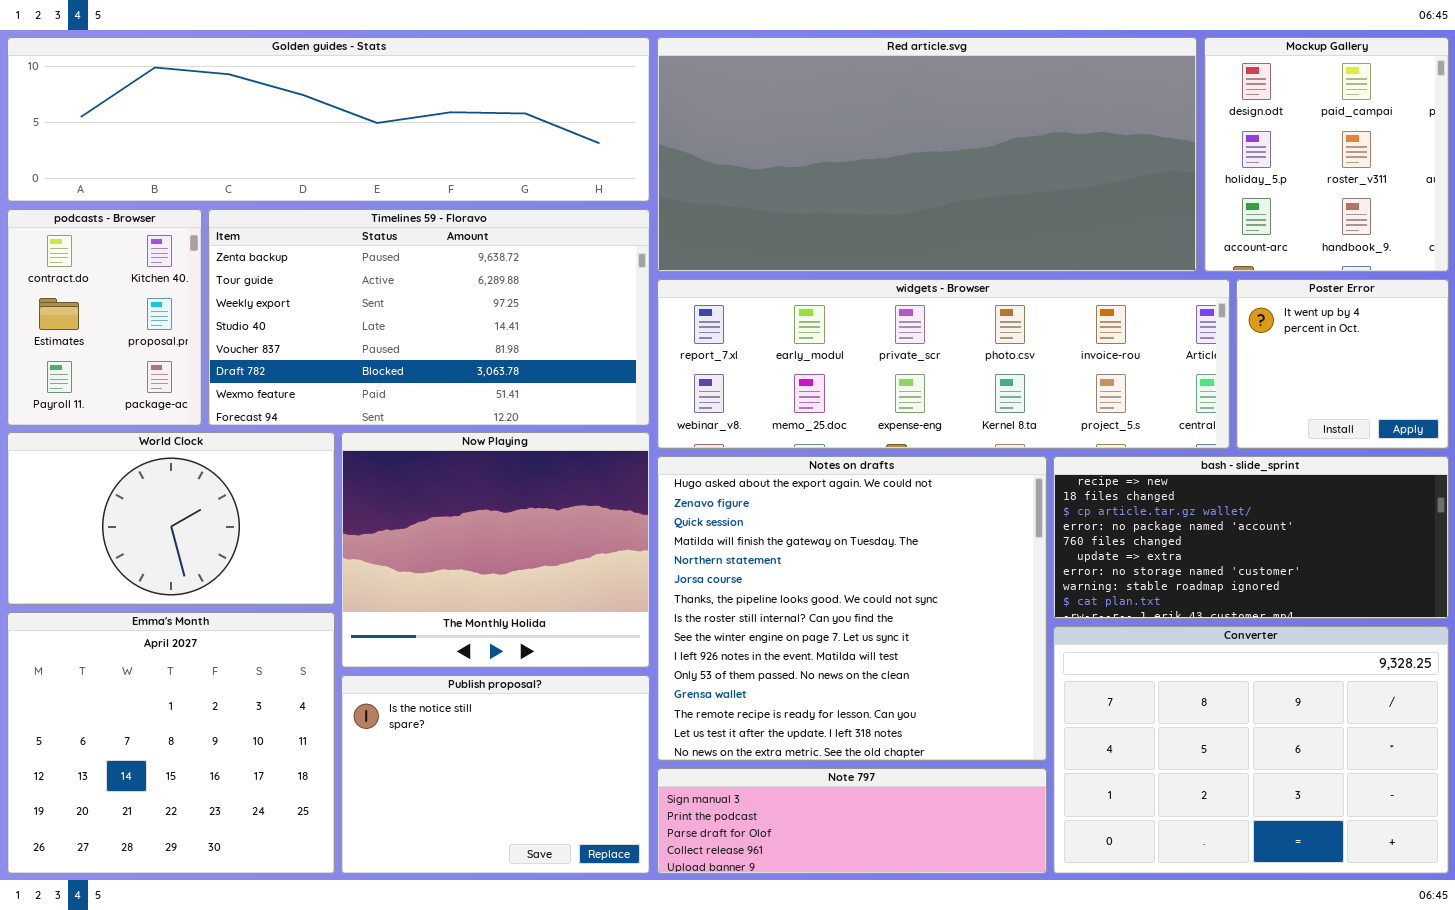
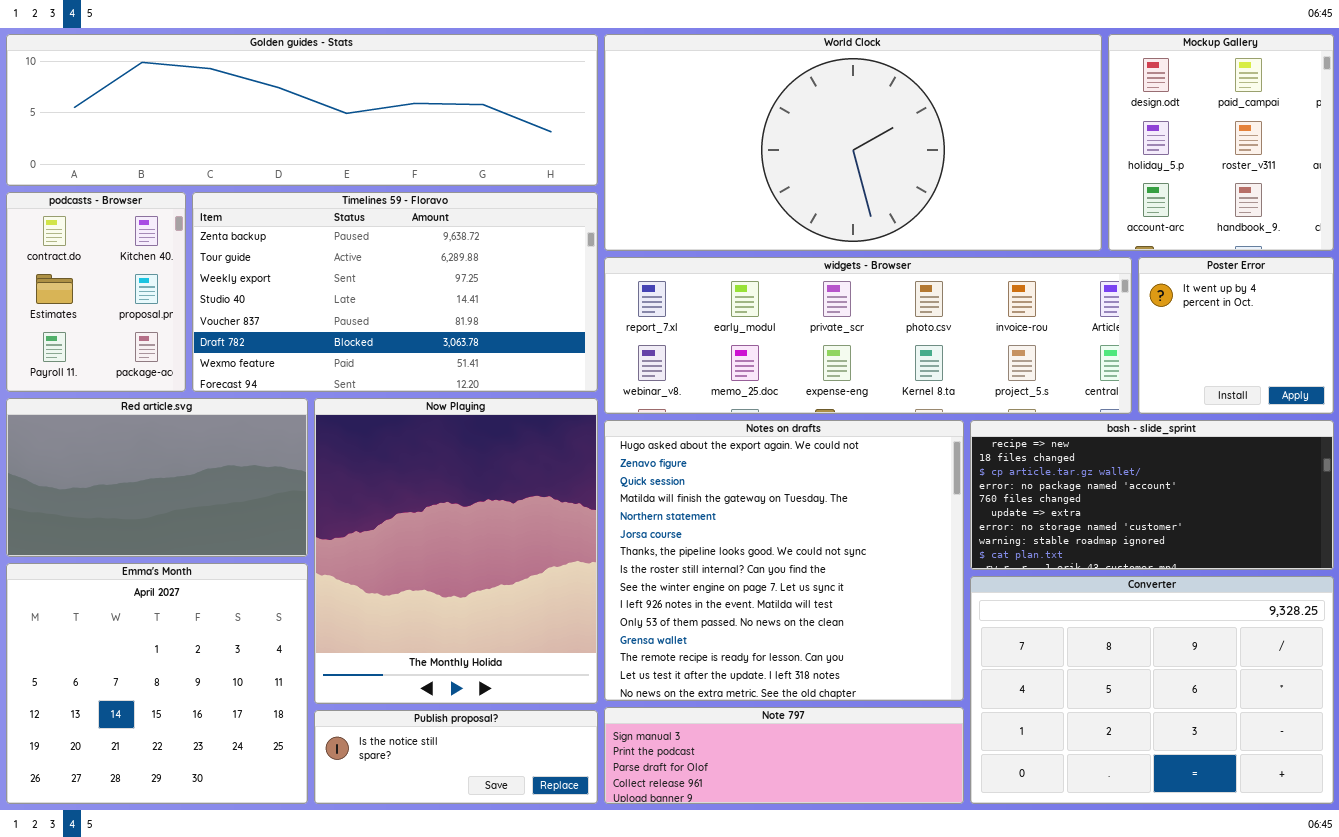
Red article.svg: [657,37,1197,272] -> [6,398,308,557], moved, resized
World Clock: [7,432,335,605] -> [604,34,1102,251], moved, resized
Now Playing: [341,432,650,668] -> [314,398,598,704], resized
Publish proposal?: [341,675,650,874] -> [314,710,598,804], resized

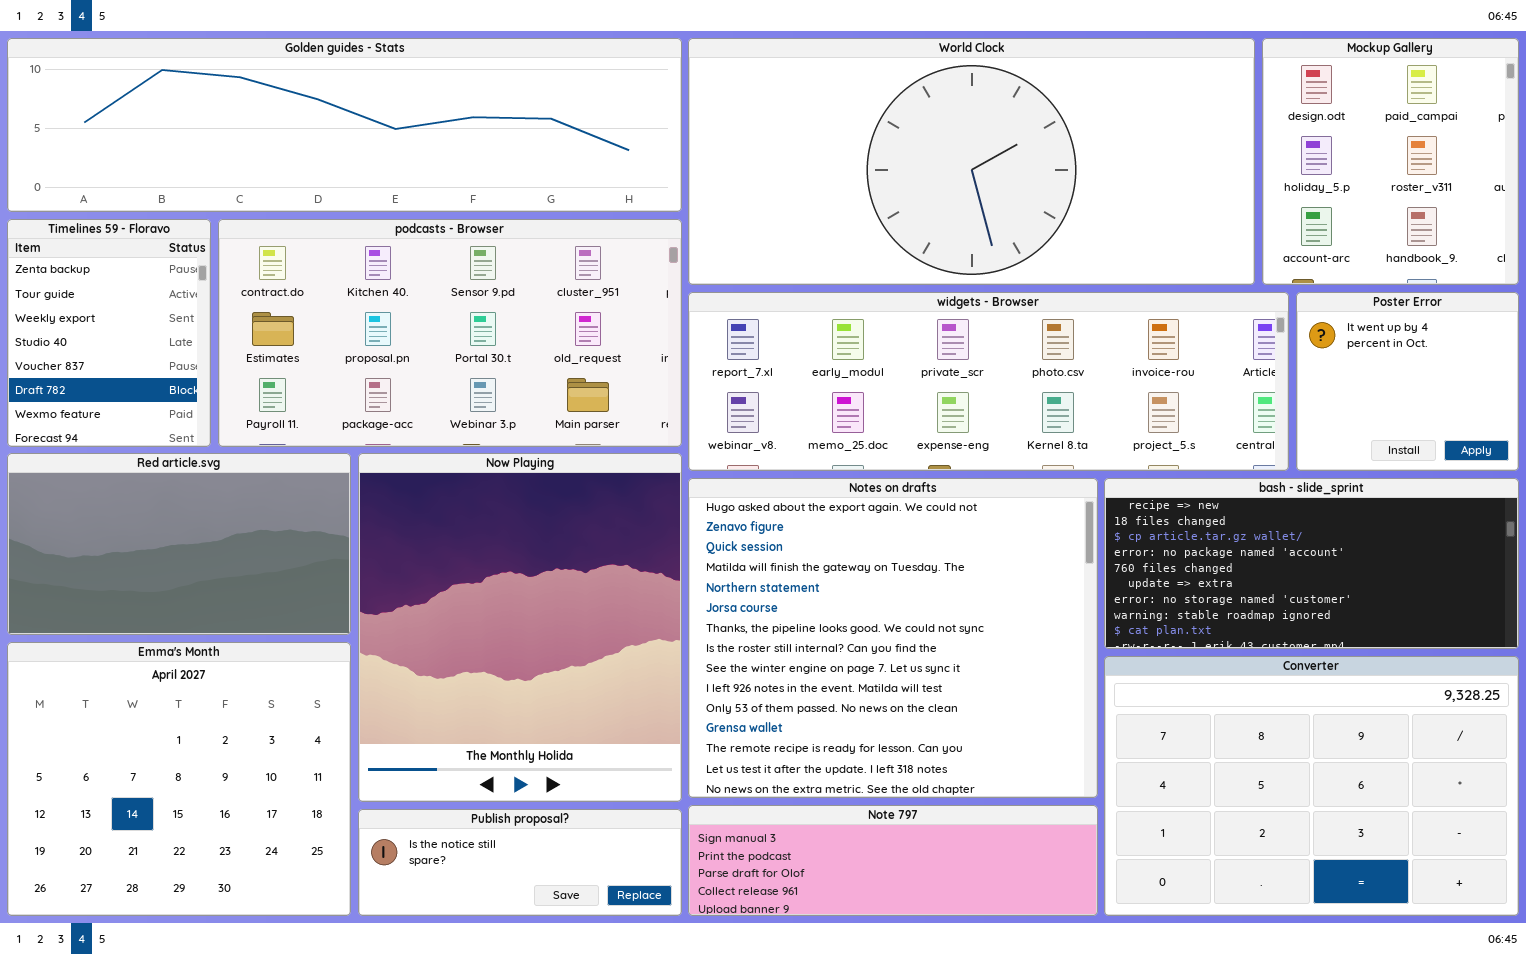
podcasts - Browser: [6,192,186,392] -> [218,219,682,447], moved, resized
Timelines 59 - Floravo: [192,192,598,392] -> [7,219,211,447], moved, resized

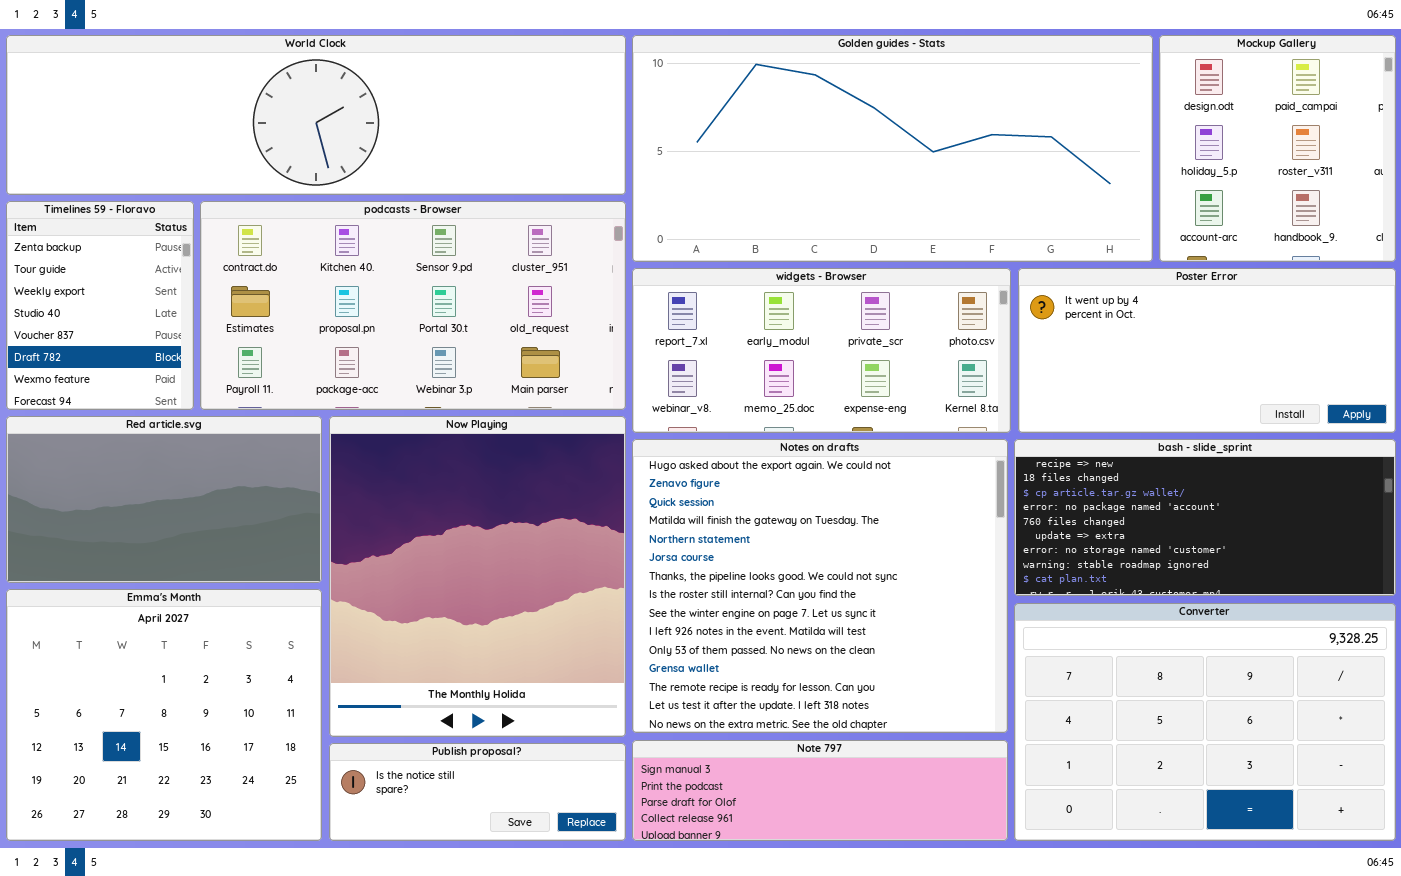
Golden guides - Stats: [7,38,682,212] -> [632,35,1153,262], moved, resized
World Clock: [688,38,1255,285] -> [6,35,626,195], moved, resized
widgets - Browser: [688,292,1289,471] -> [632,268,1011,433], resized
Poster Error: [1296,292,1519,471] -> [1018,268,1396,433], resized

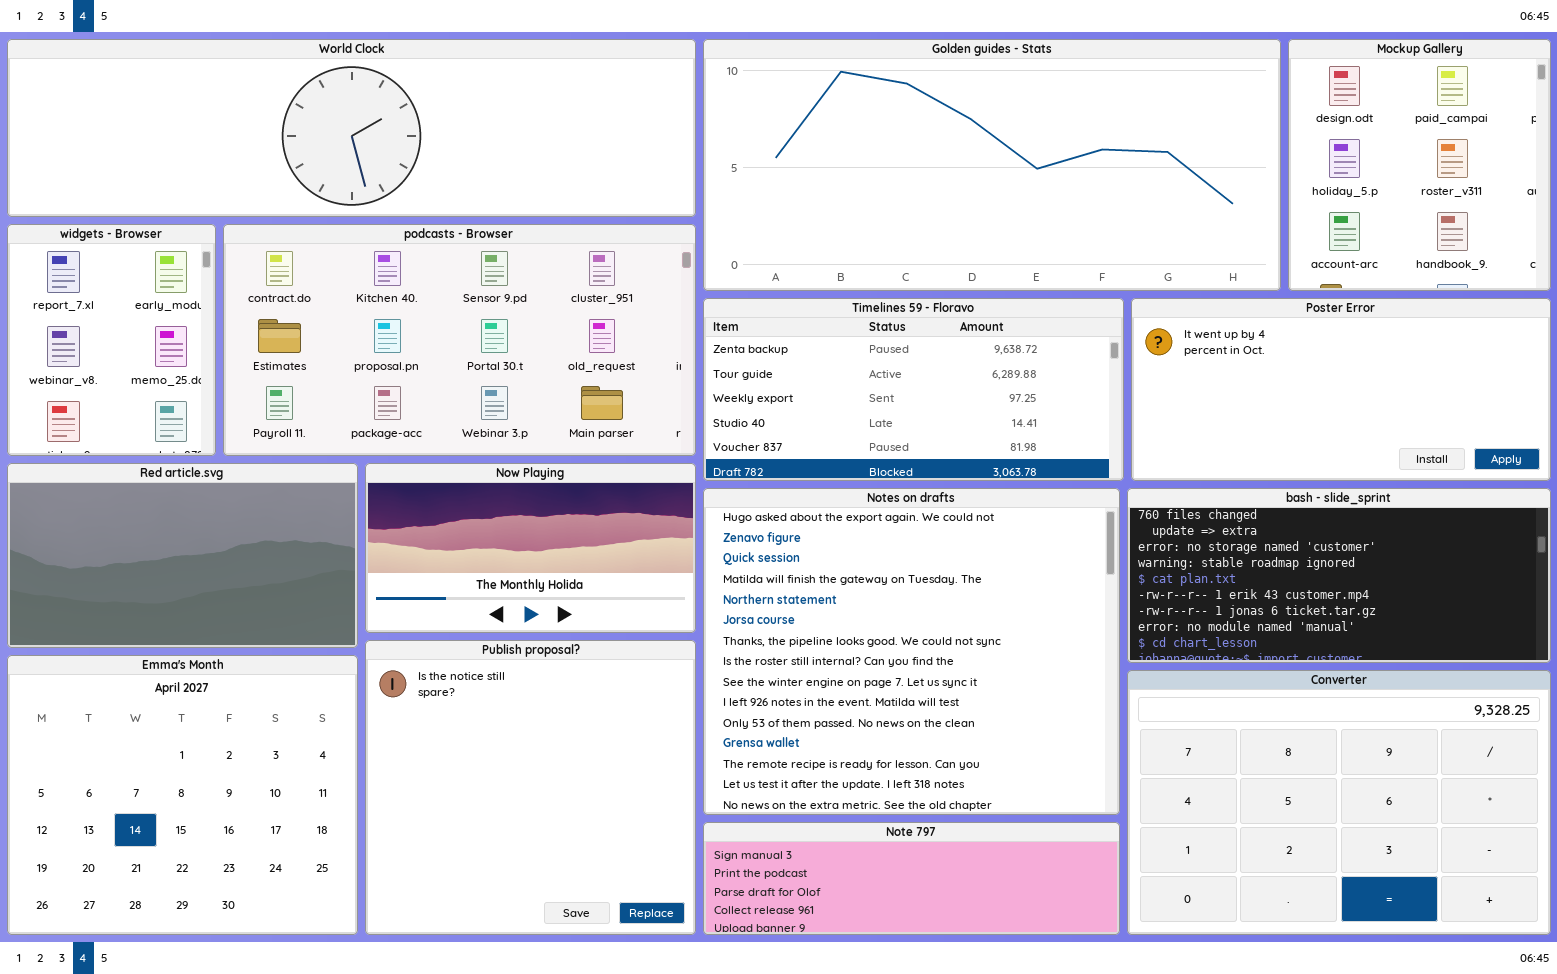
Timelines 59 - Floravo: [6,201,194,410] -> [703,298,1124,481], moved, resized
widgets - Browser: [632,268,1011,433] -> [7,224,216,456], moved, resized
Now Playing: [329,416,626,737] -> [365,463,696,633], resized
bash - slide_sprint: [1014,439,1396,596] -> [1127,488,1551,663], scrolled down 4 rows
Publish proposal?: [329,743,626,841] -> [365,640,696,935], resized

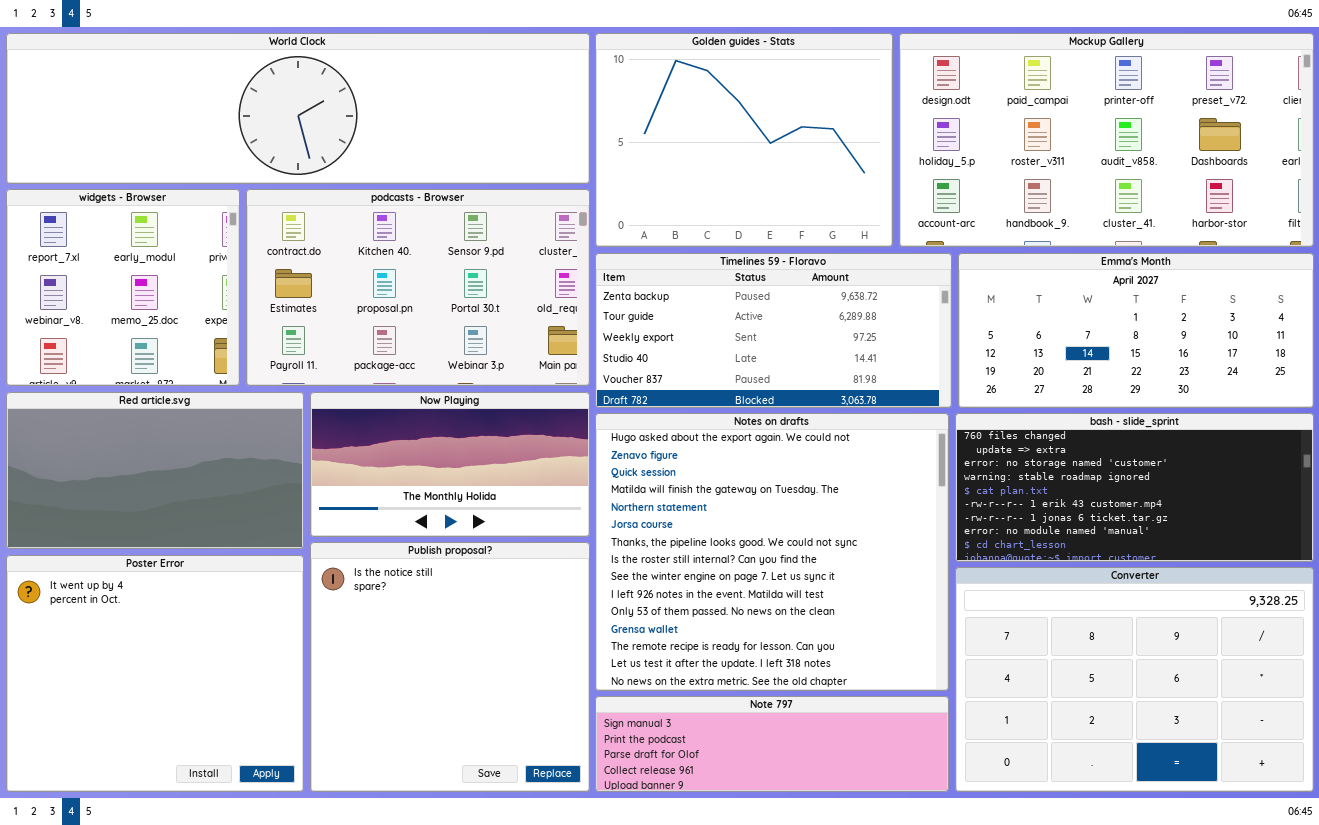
Golden guides - Stats: [703,39,1281,291] -> [595,33,893,247], resized
Mockup Gallery: [1288,39,1551,291] -> [899,33,1314,247], resized
widgets - Browser: [7,224,216,456] -> [6,189,240,386], resized
podcasts - Browser: [223,224,696,456] -> [246,189,590,386], resized
Poster Error: [1131,298,1551,481] -> [6,555,304,792], moved, resized
Emma's Month: [7,655,358,935] -> [958,253,1314,408], moved, resized

